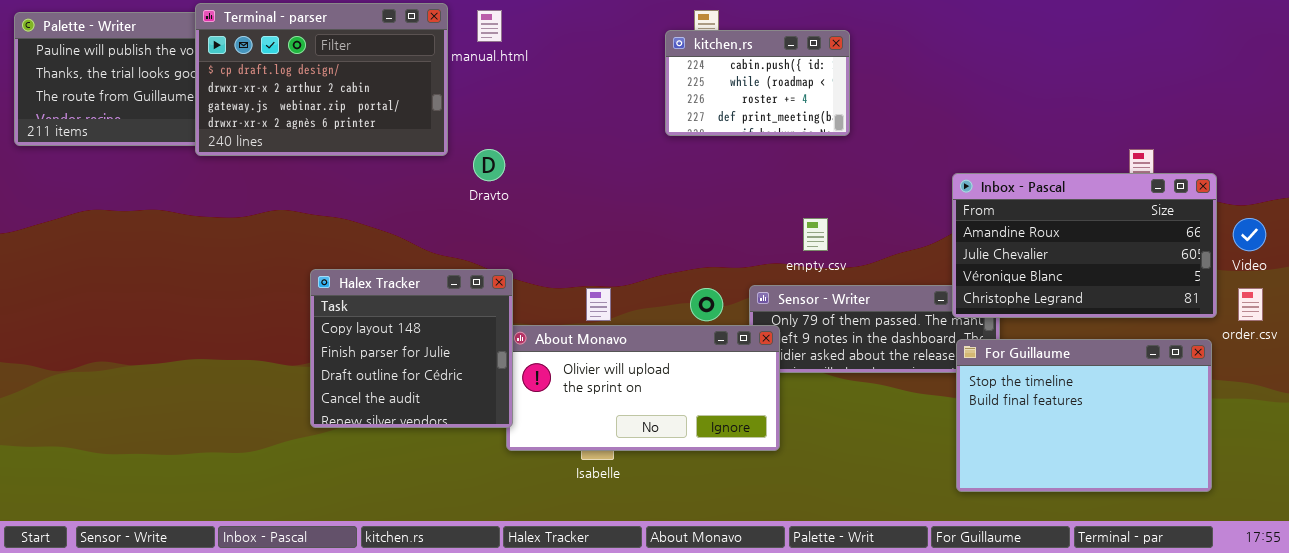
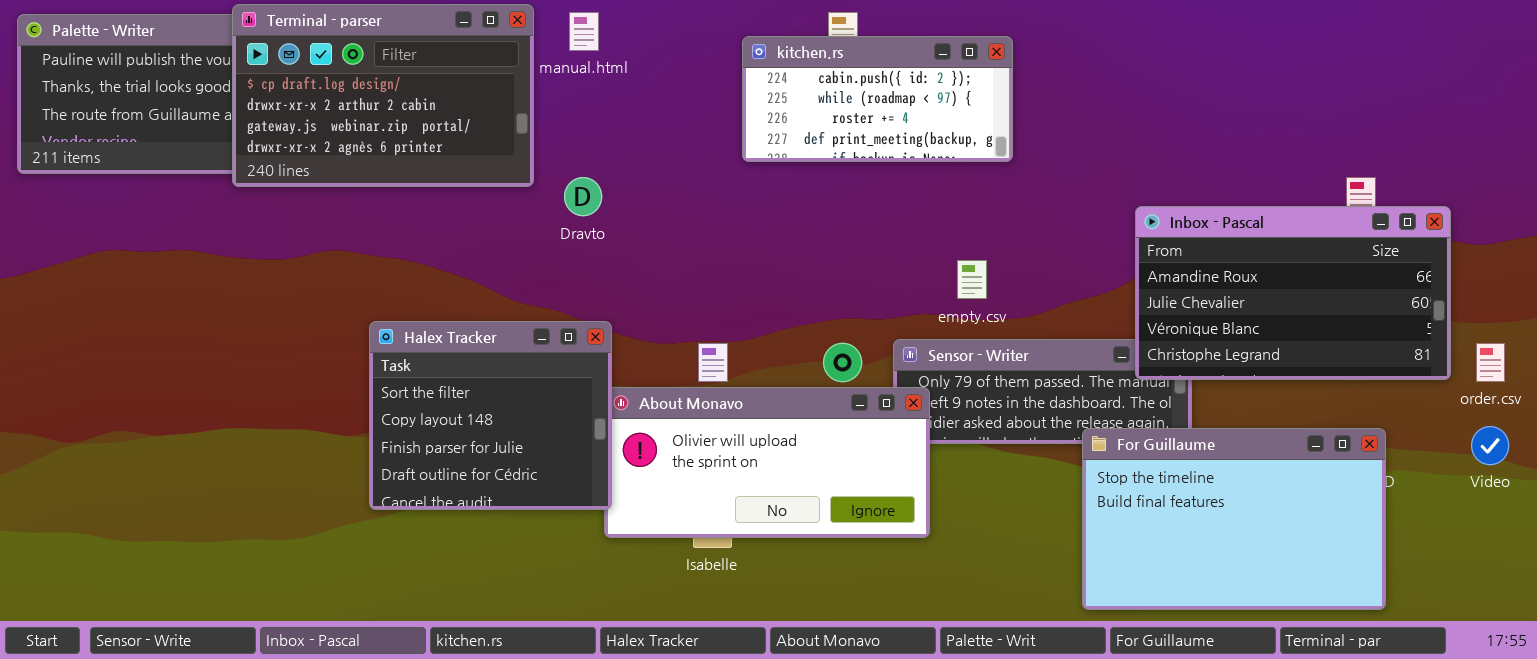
kitchen.rs: [665,30,850,136] -> [742,36,1013,162], resized
Video: [1233,218,1266,251] -> [1471,426,1509,465], moved
Halex Tracker: [310,269,513,428] -> [369,321,612,510], scrolled up 1 row
For Guillaume: [956,339,1212,492] -> [1082,428,1386,610], moved

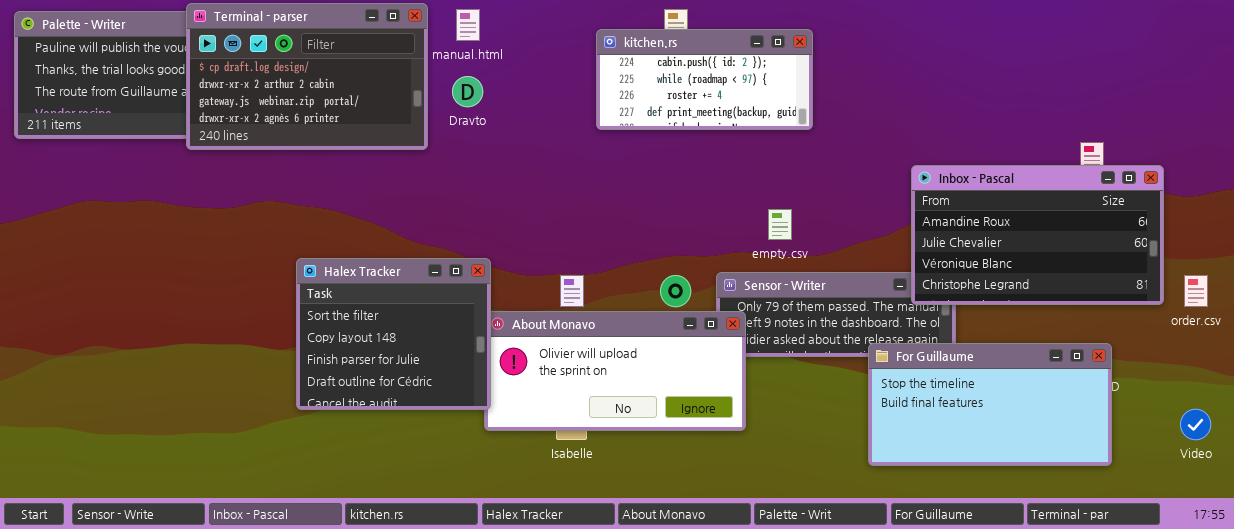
Dravto: [564,177,602,216] -> [452,76,483,107], moved
Video: [1471,426,1509,465] -> [1180,409,1211,440], moved
For Guillaume: [1082,428,1386,610] -> [868,343,1112,466], resized

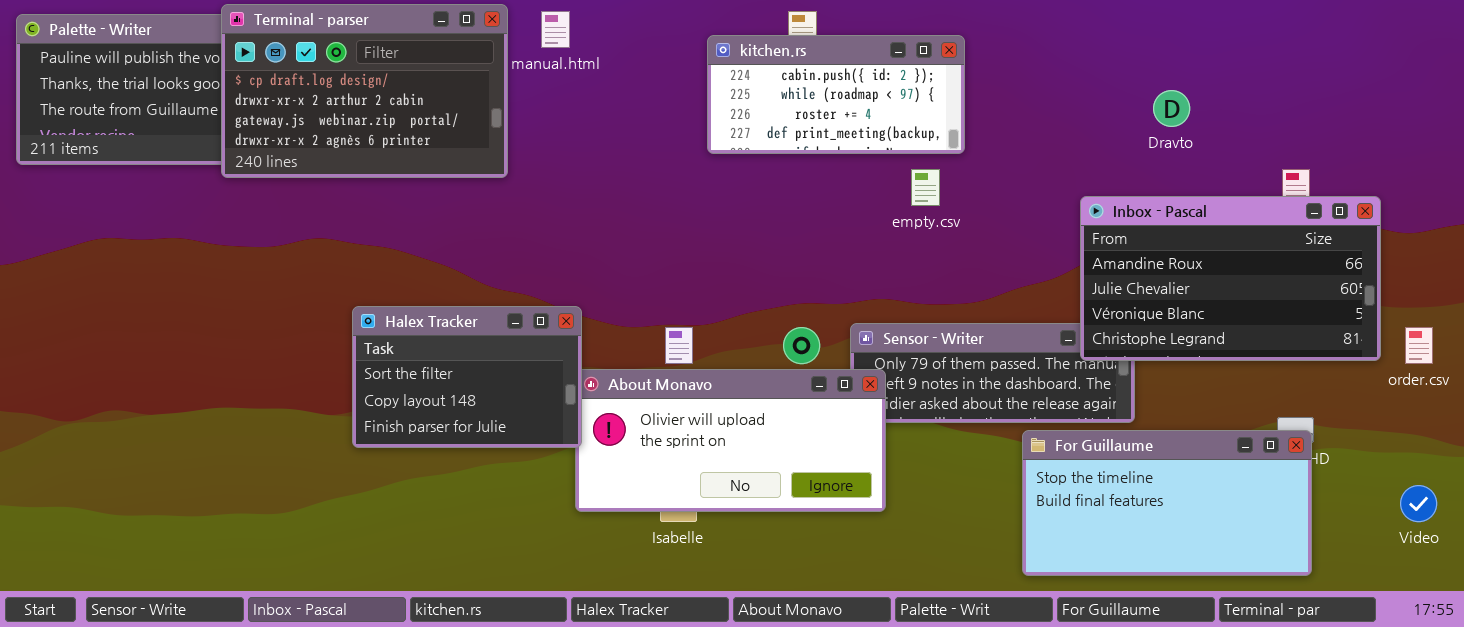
Dravto: [452,76,483,107] -> [1153,90,1190,127], moved
empty.csv: [768,209,792,240] -> [911,169,940,206], moved
Halex Tracker: [296,258,491,410] -> [352,306,582,448], resized
For Guillaume: [868,343,1112,466] -> [1022,430,1312,576], moved

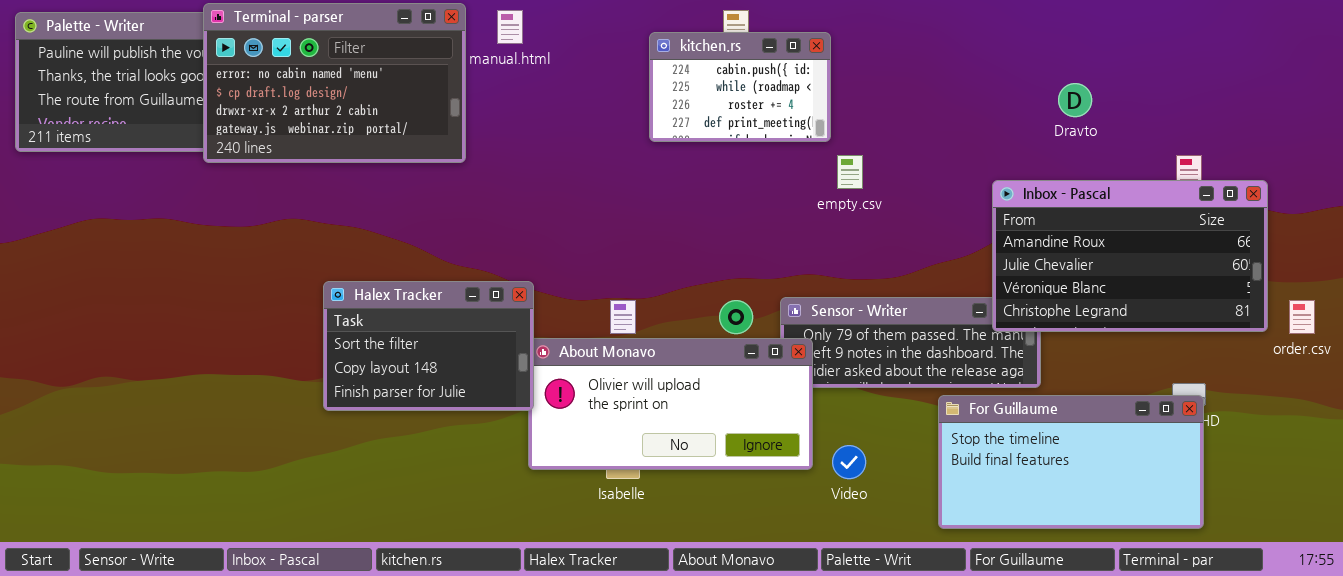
Terminal - parser: [221,4,508,178] -> [203,3,466,163], scrolled up 1 row
kitchen.rs: [707,35,965,154] -> [649,32,831,142], resized
Video: [1400,485,1437,522] -> [832,445,866,479], moved

